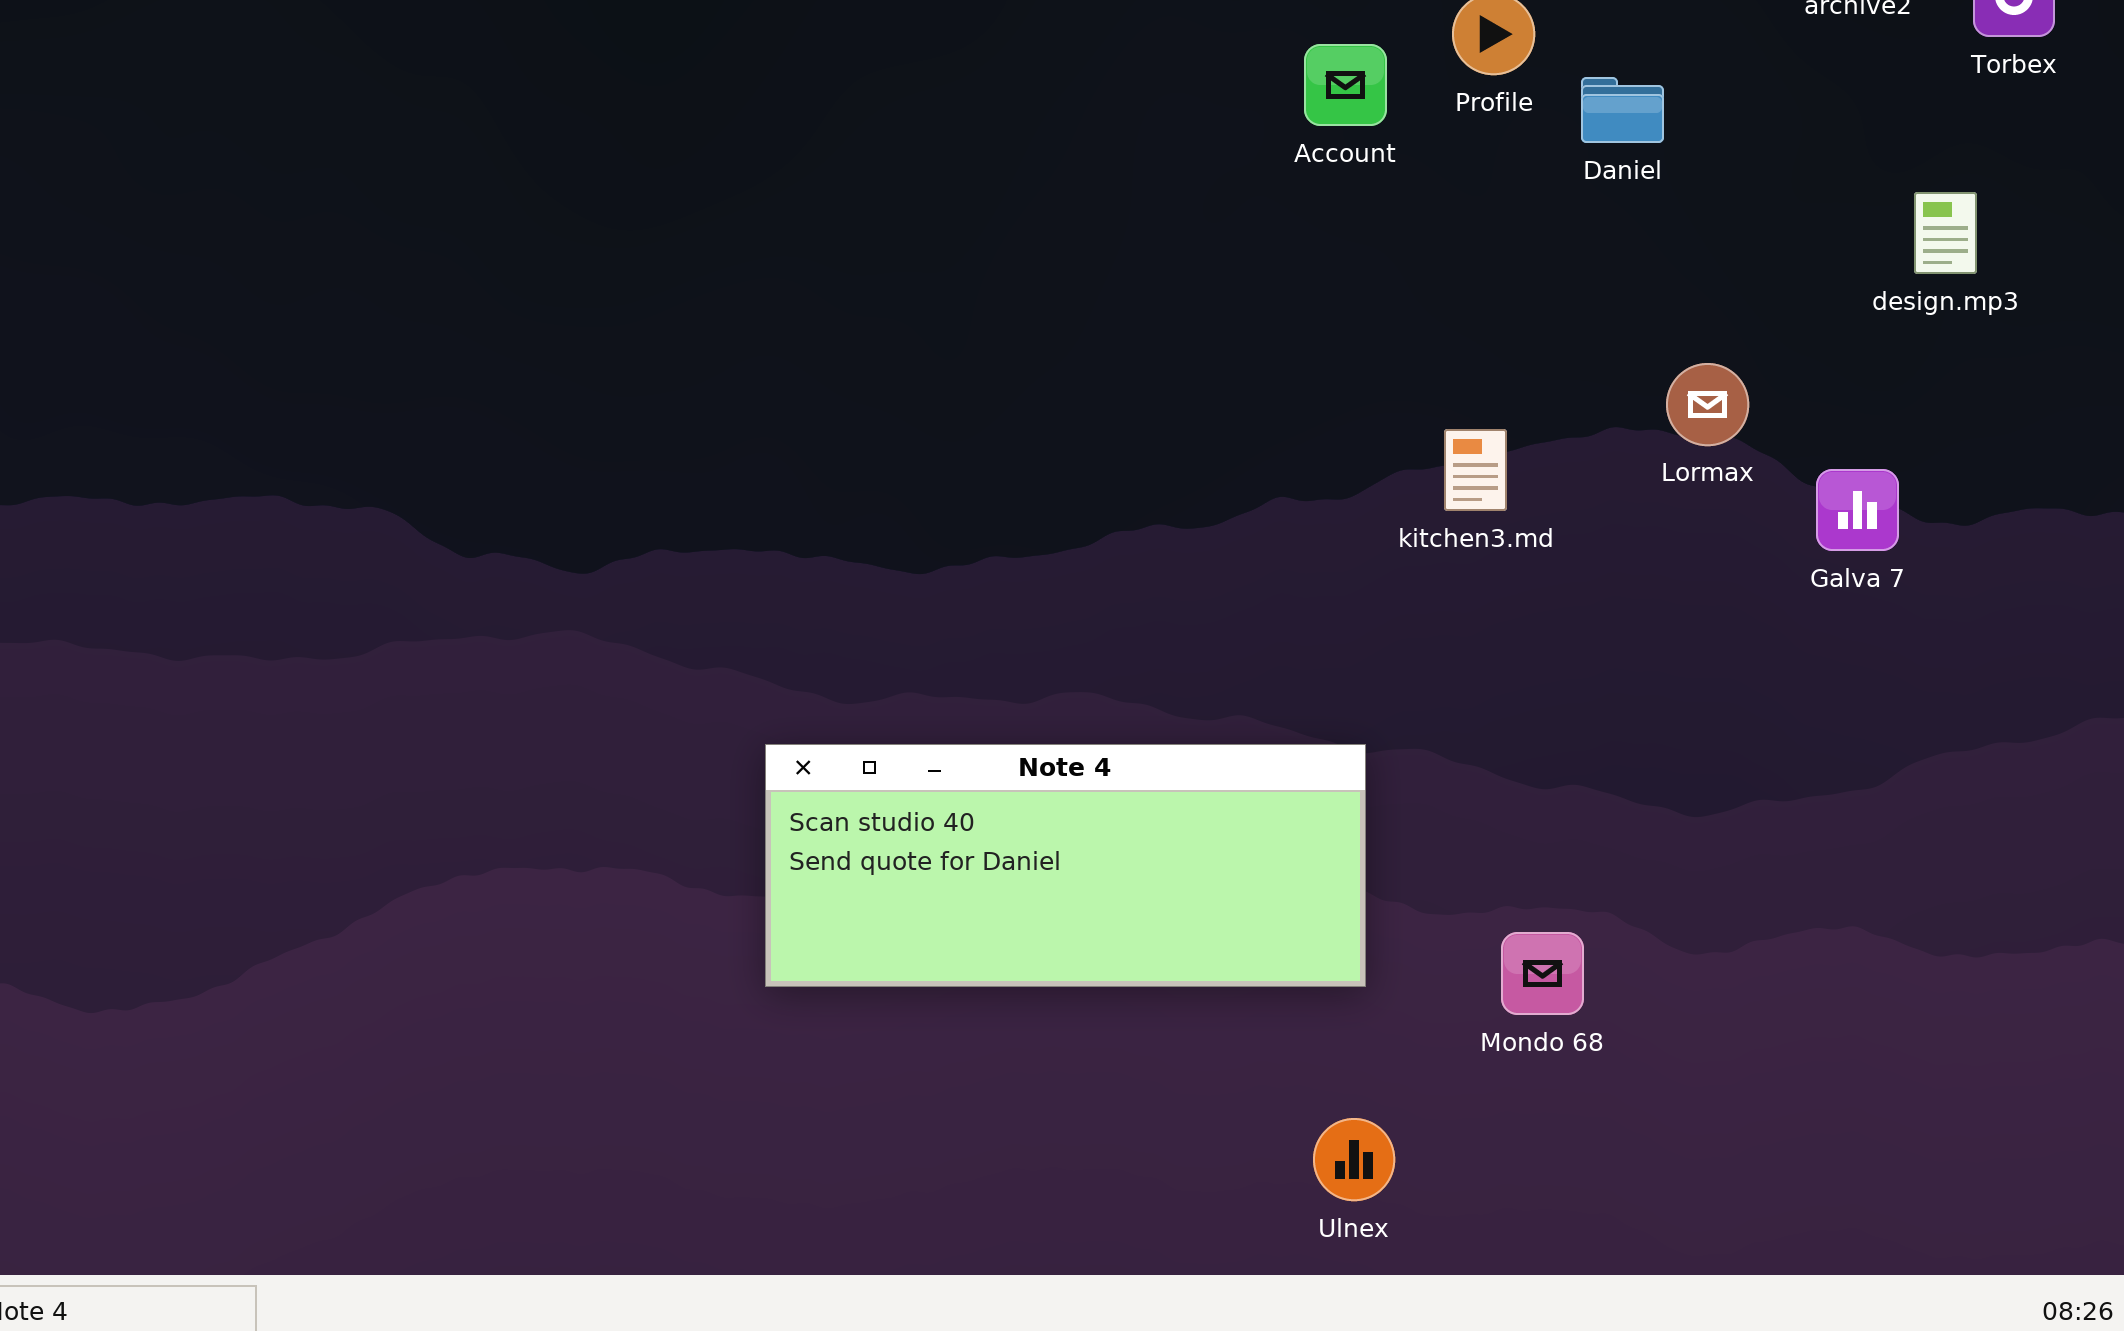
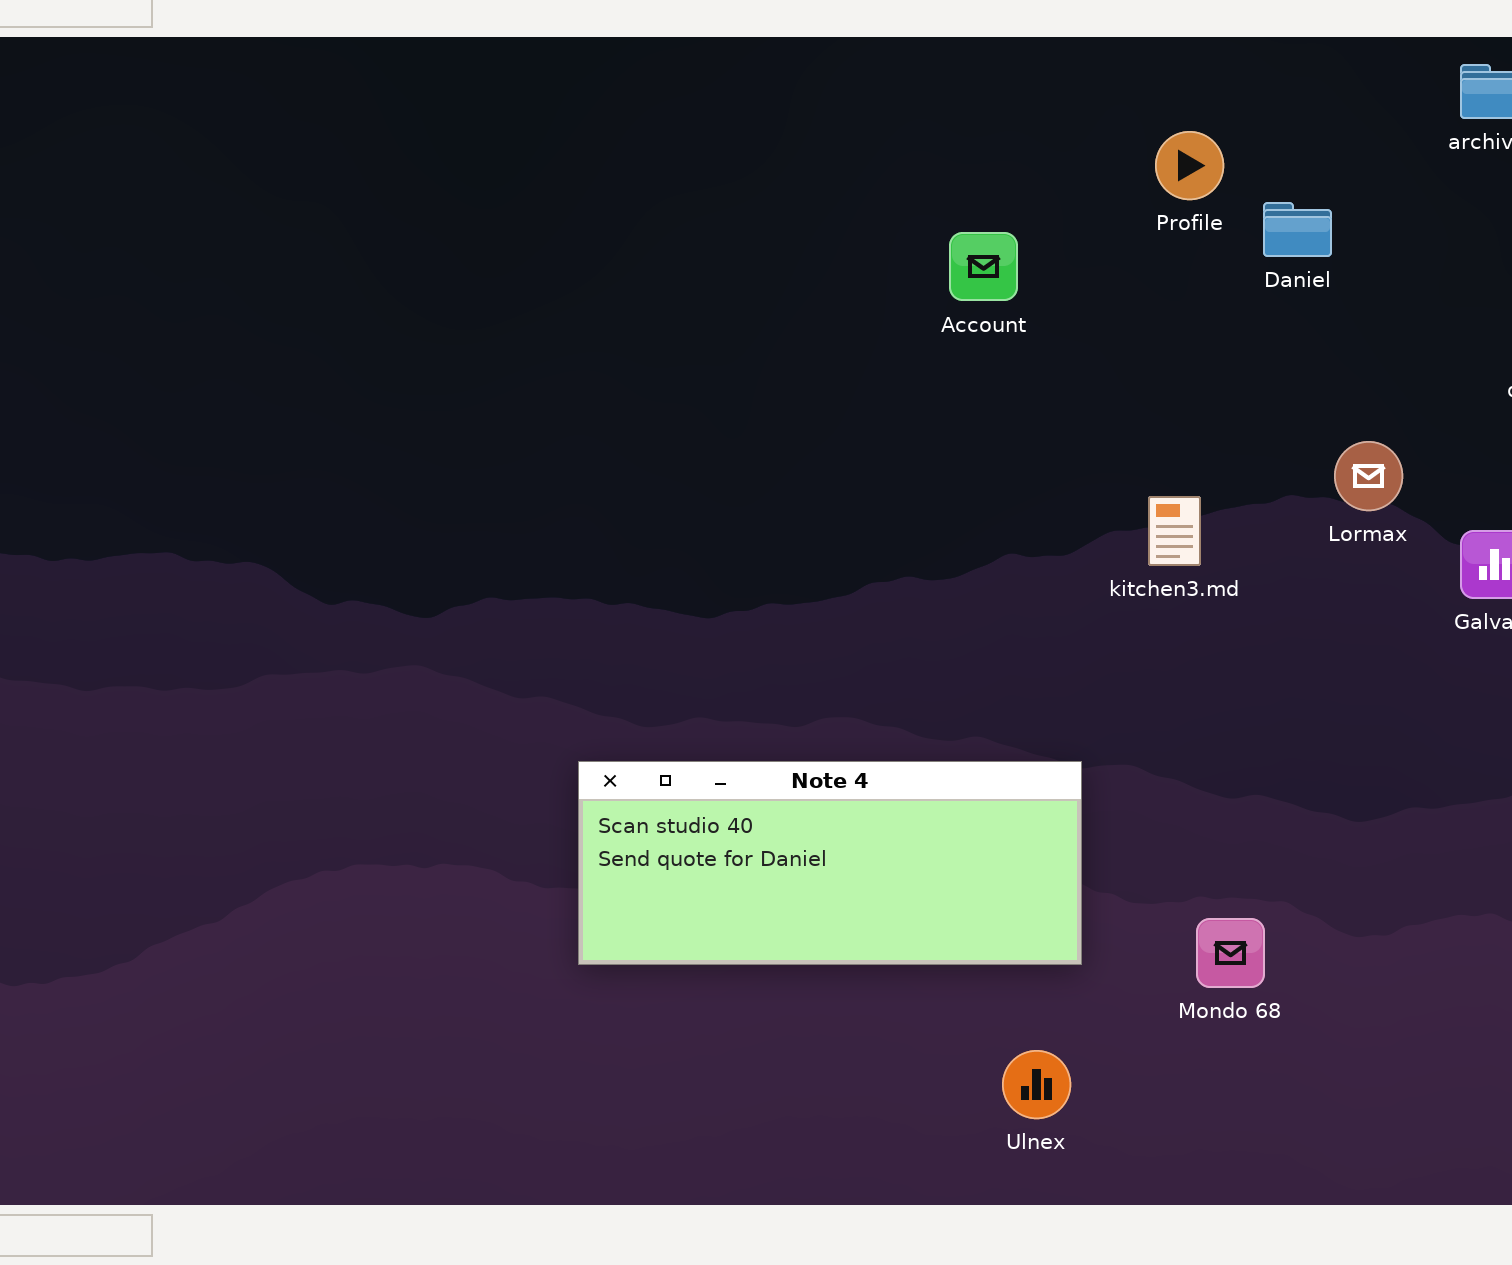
Account: [1304,44,1387,126] -> [949,232,1018,301], moved
Ulnex: [1313,1118,1395,1201] -> [1002,1050,1071,1119], moved

